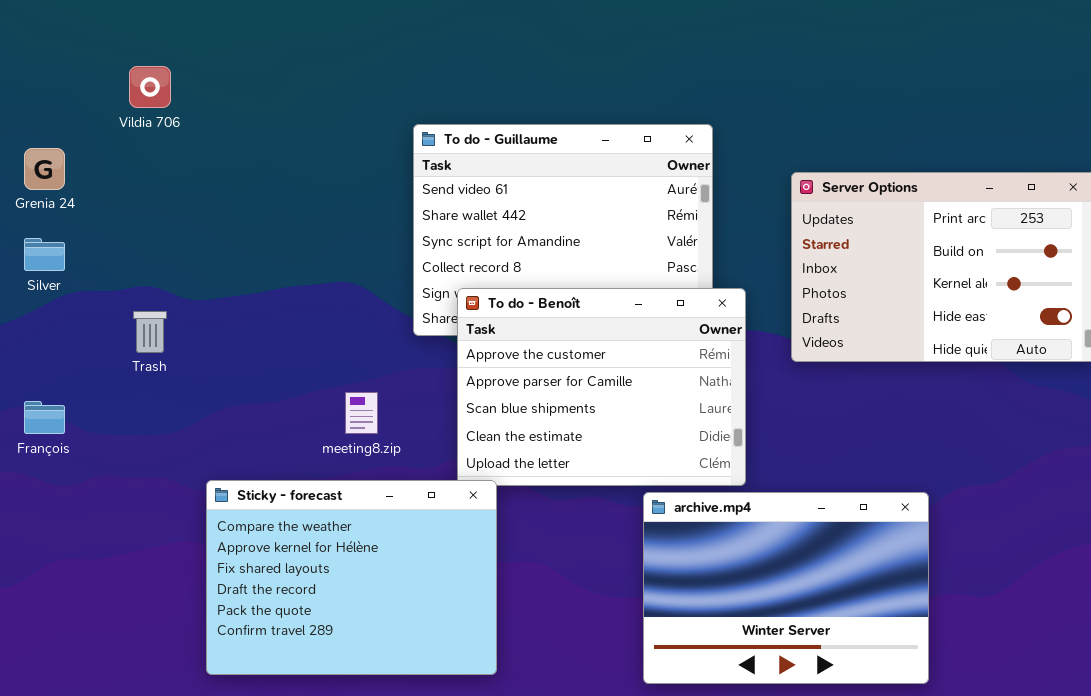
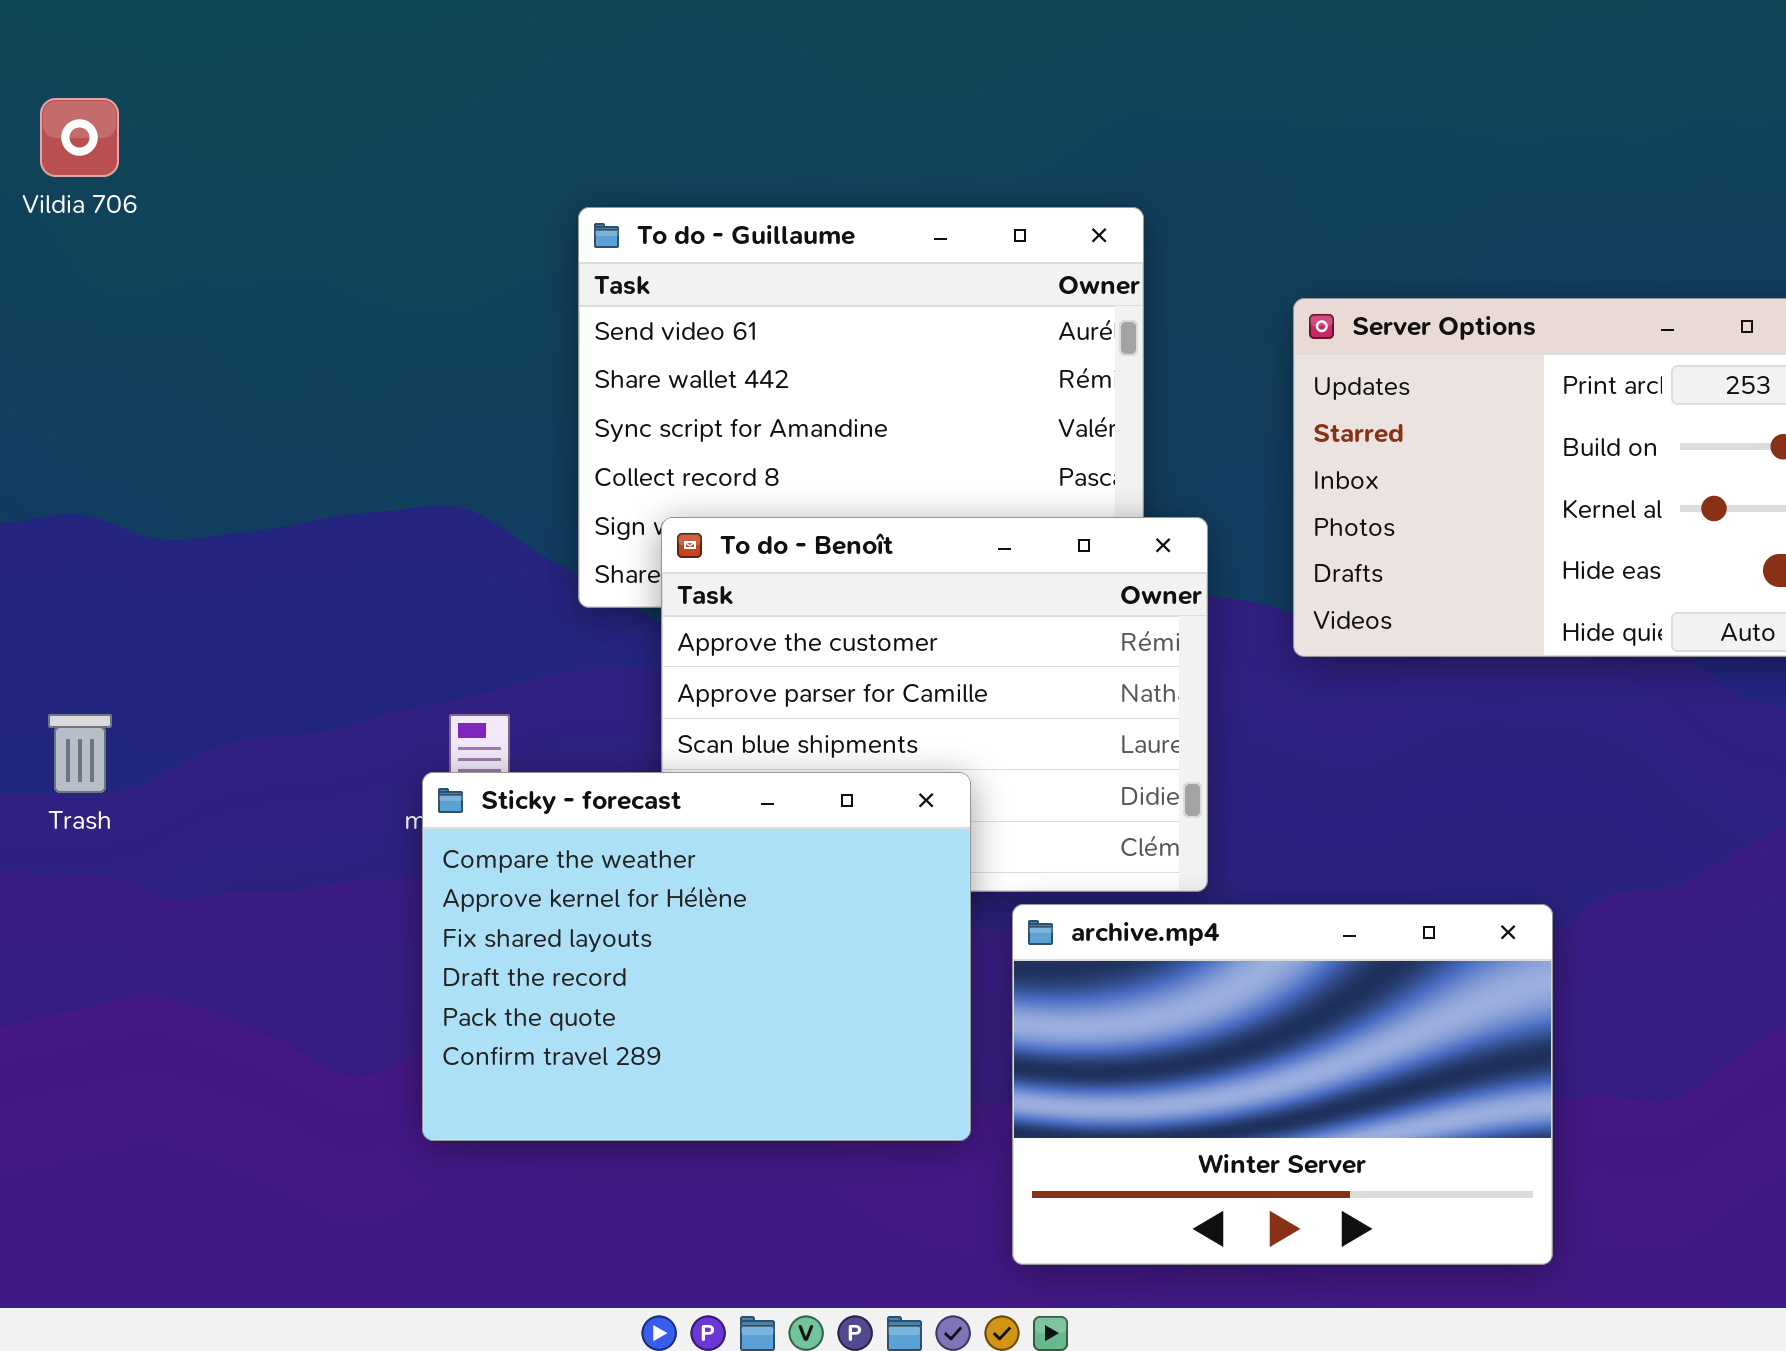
Trash: [133,311,167,353] -> [48,714,112,793], moved
Sticky - forecast: [206,480,497,675] -> [422,772,971,1141], moved

